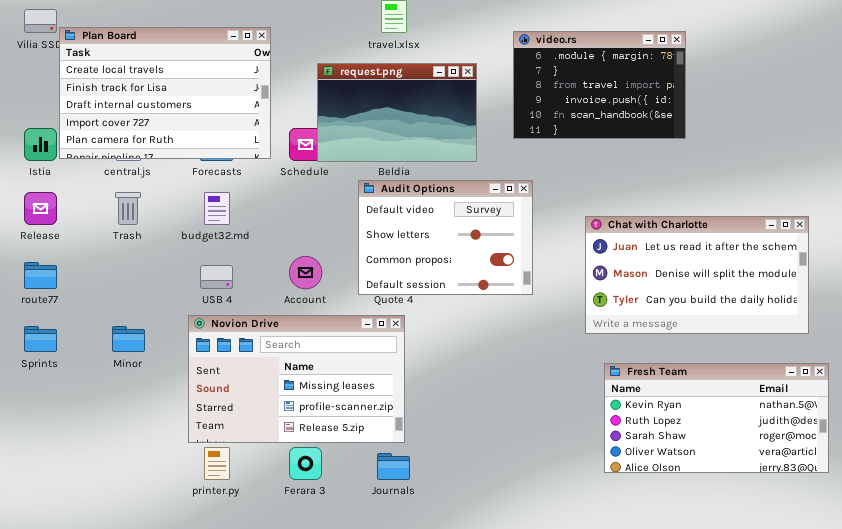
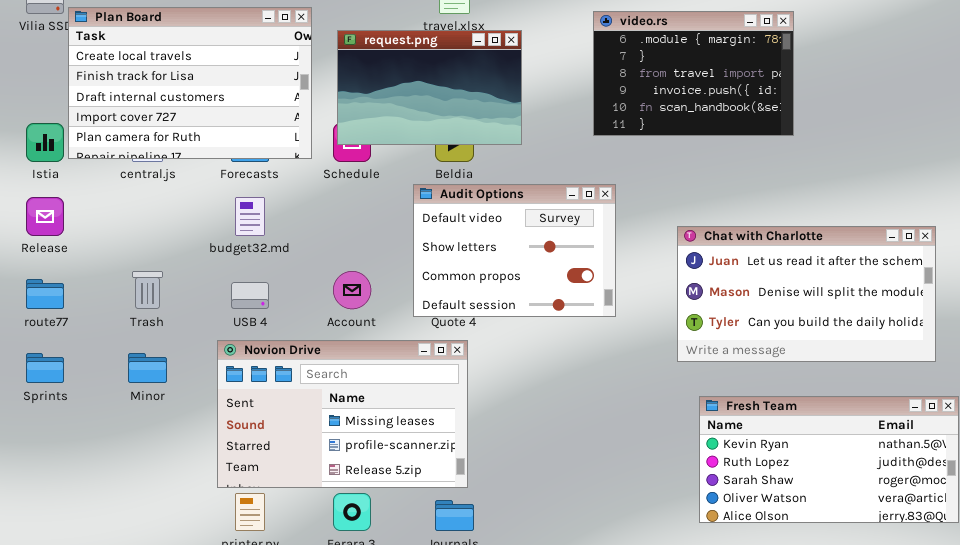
request.png: [317,63,477,162] -> [337,30,522,145], moved
Trash: [115,192,141,225] -> [132,271,163,309], moved

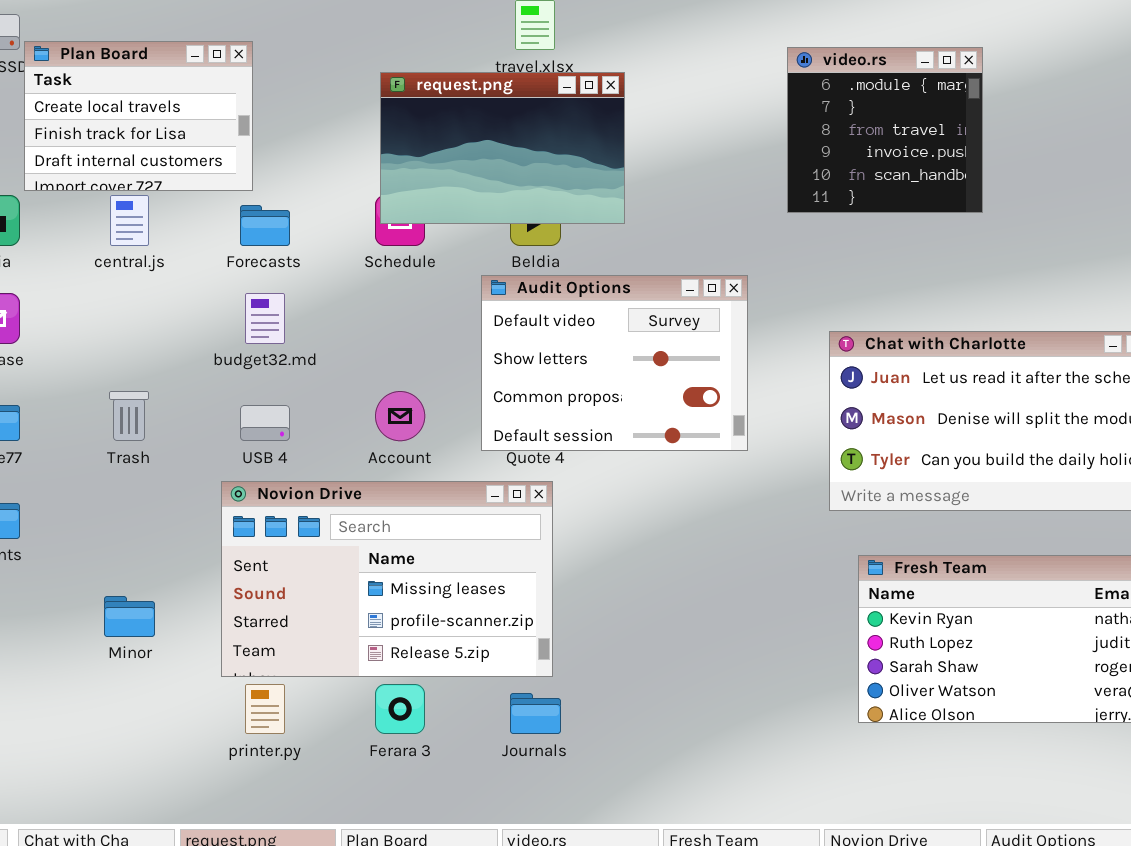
Plan Board: [68,7,312,159] -> [24,41,253,191], resized
video.rs: [593,11,794,136] -> [787,47,983,213], resized
Minor: [128,353,167,383] -> [104,596,155,637], moved

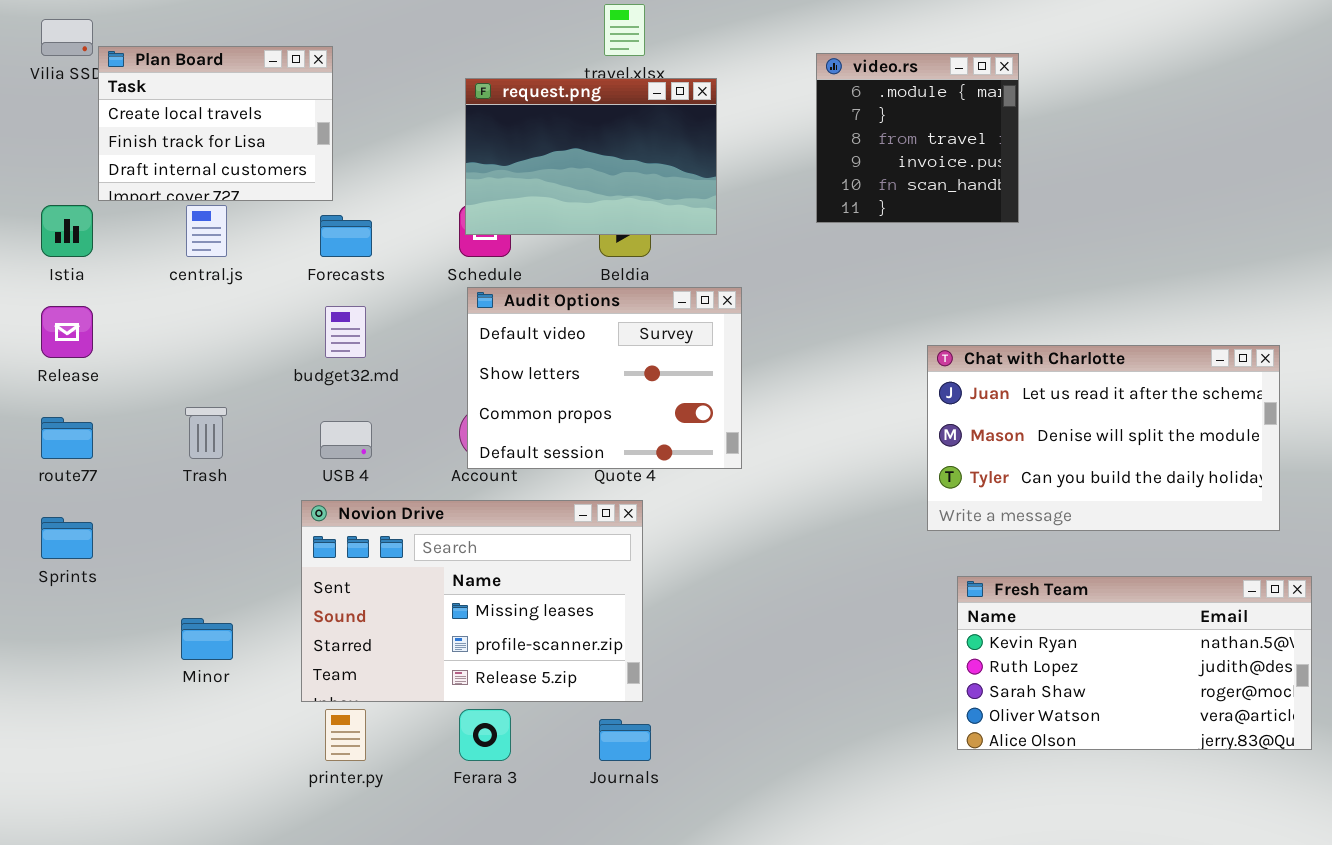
video.rs: [787,47,983,213] -> [816,53,1019,223], moved
Audit Options: [481,275,748,451] -> [467,287,742,469], moved

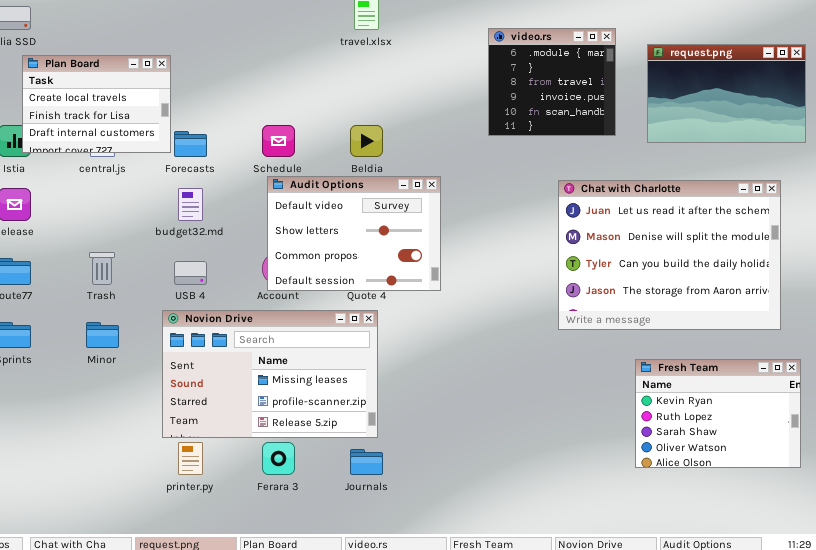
Plan Board: [98,46,333,201] -> [22,55,171,153], moved
request.png: [465,78,717,235] -> [647,44,806,143], moved
Chat with Charlotte: [927,345,1280,531] -> [558,180,781,330], resized
Fresh Team: [957,576,1312,750] -> [635,359,801,468], resized
Minor: [181,618,233,660] -> [86,322,119,348], moved

